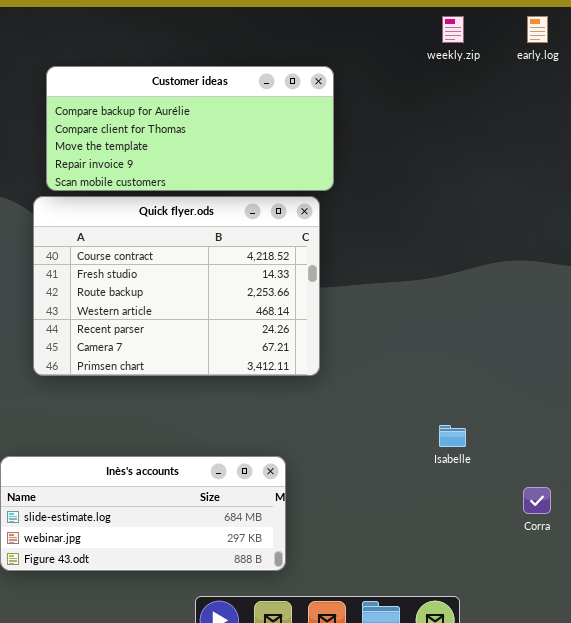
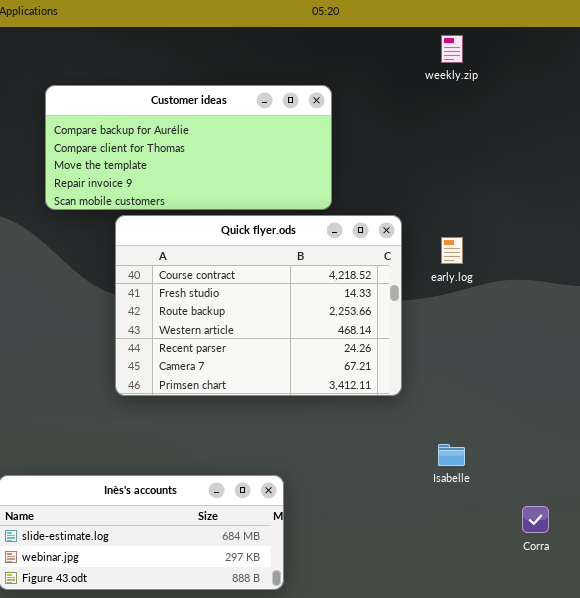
early.log: [527,16,548,43] -> [441,237,463,264], moved
Quick flyer.ods: [33,196,320,376] -> [115,215,402,396], moved

